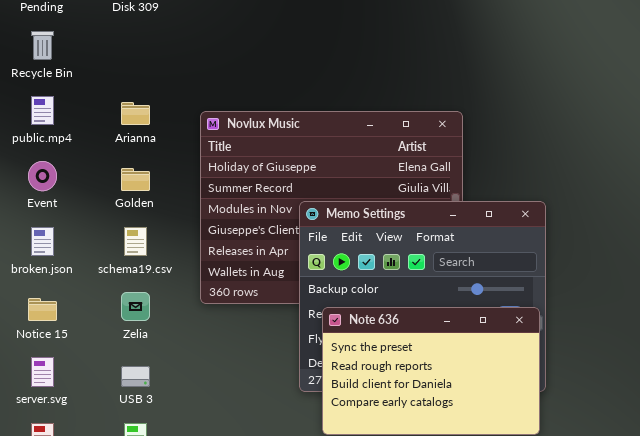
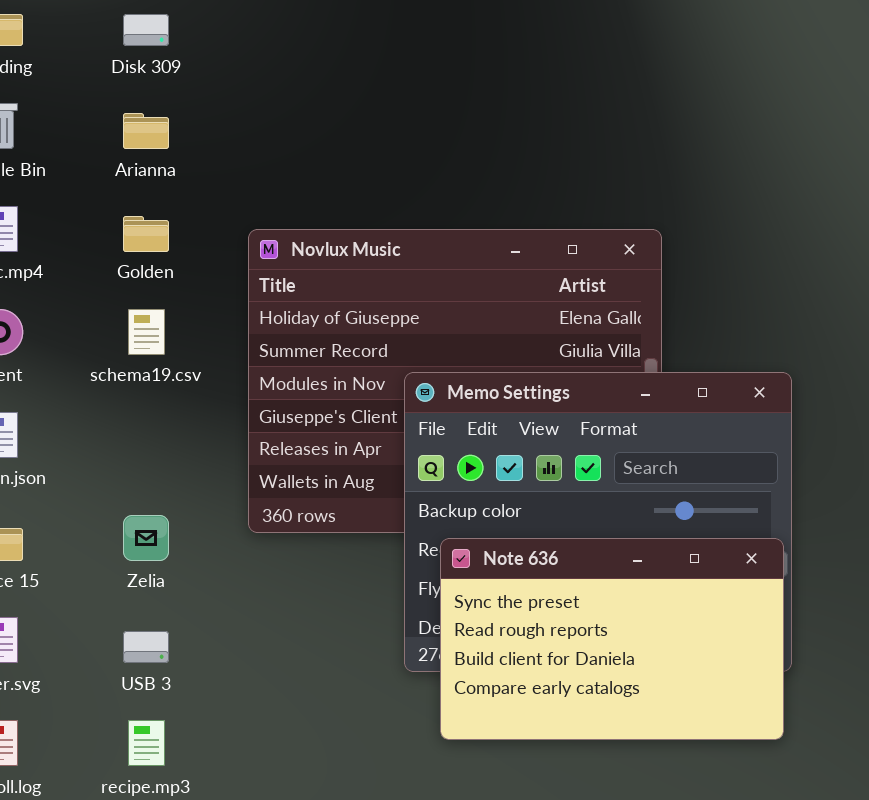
Arianna: [121,102,150,125] -> [123,113,169,149], moved
Golden: [121,168,150,191] -> [123,216,169,252], moved
schema19.csv: [124,227,147,256] -> [128,309,165,355], moved

